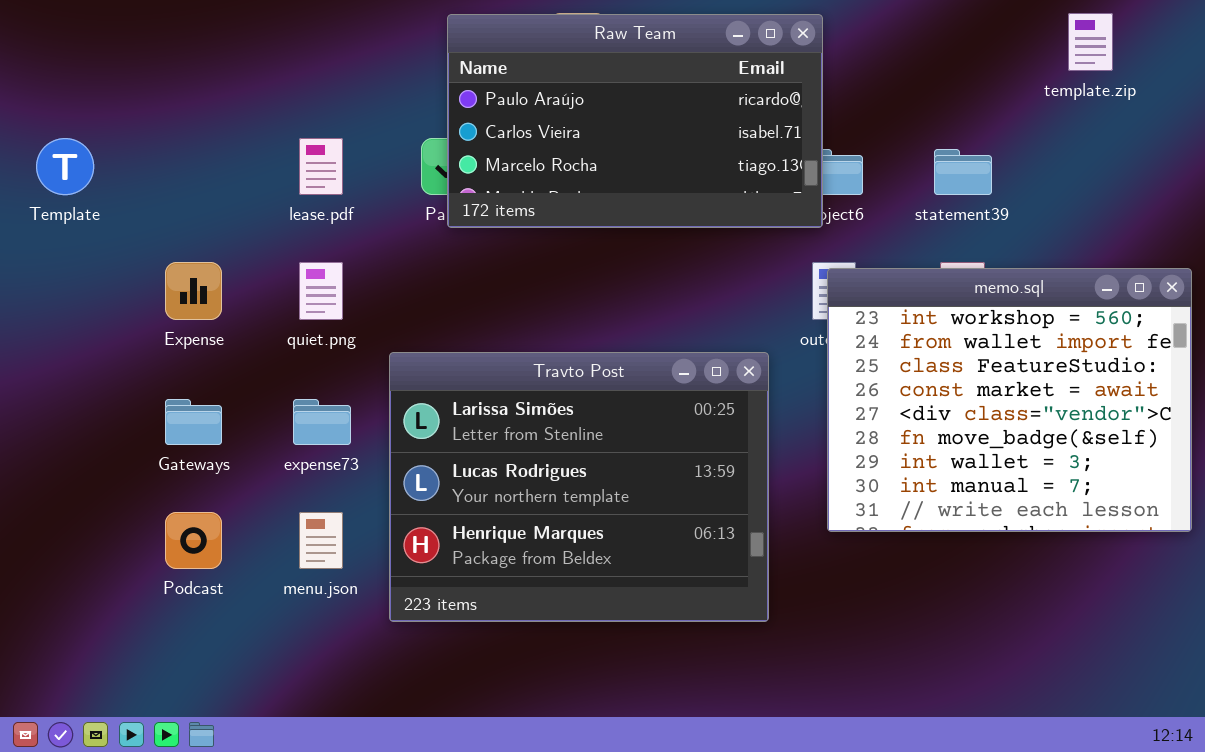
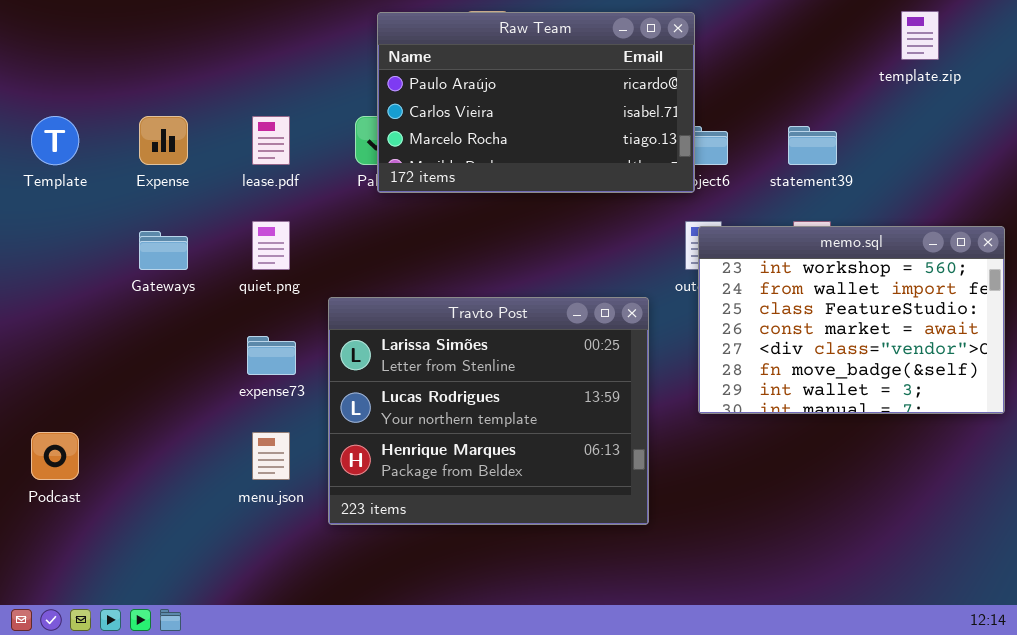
Expense: [165,262,222,320] -> [139,116,188,165], moved
memo.sql: [827,268,1192,532] -> [698,226,1005,414], resized
Gateways: [165,399,222,445] -> [139,231,188,270], moved
Podcast: [165,512,222,569] -> [31,432,79,480], moved

